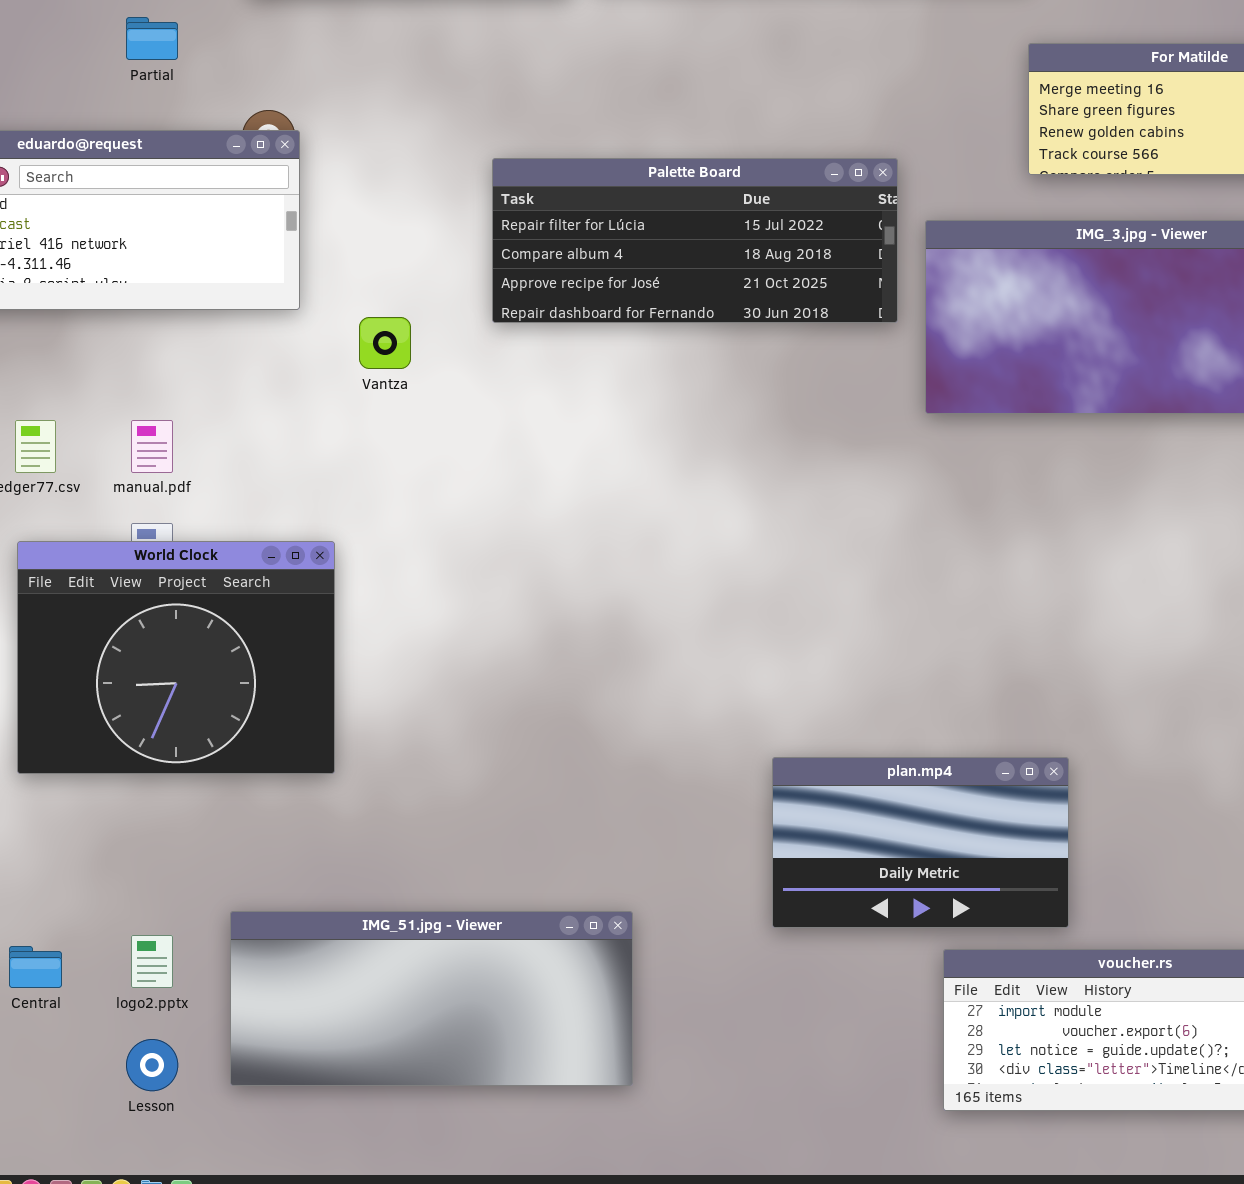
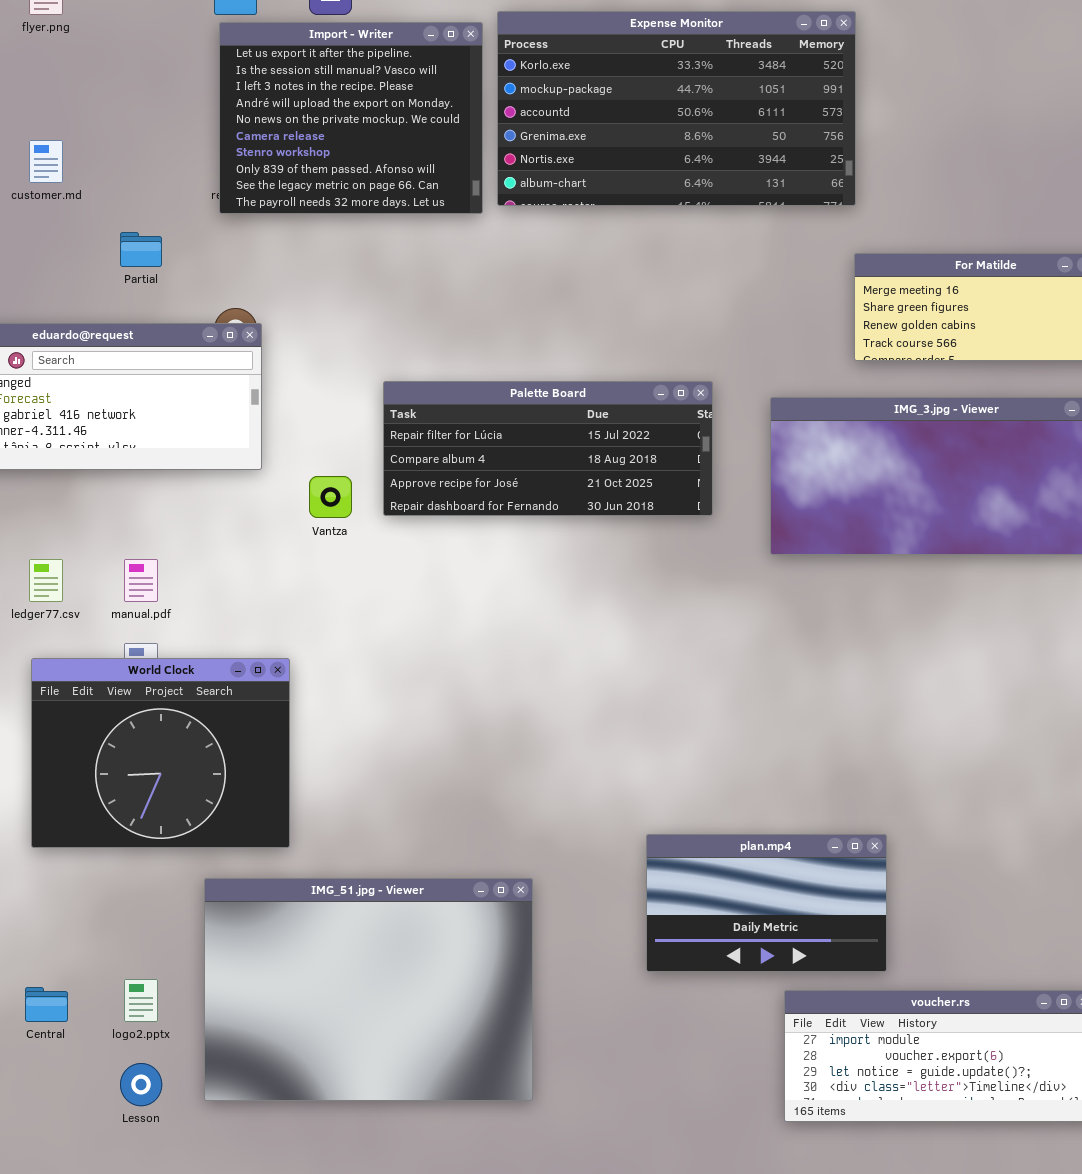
Palette Board: [492,158,898,323] -> [383,381,713,516], moved
IMG_51.jpg - Viewer: [230,911,633,1086] -> [204,878,533,1101], resized

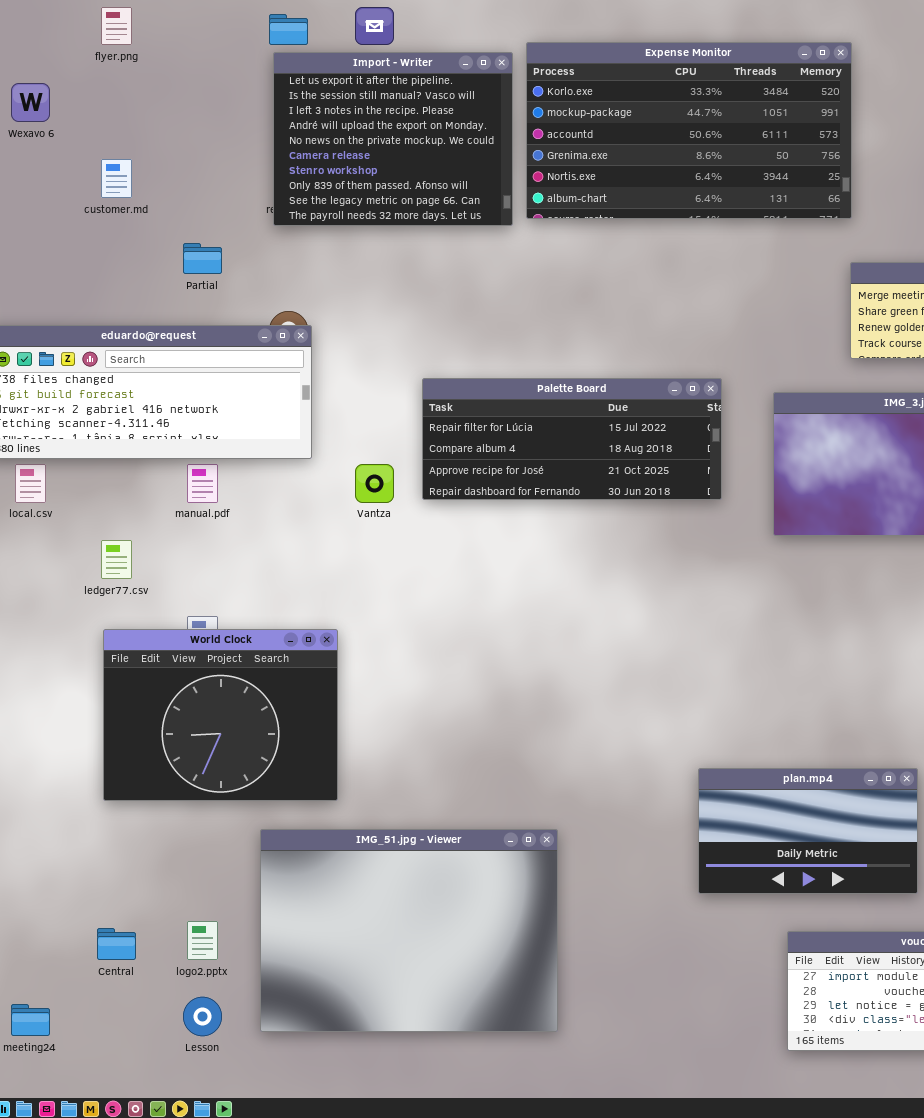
manual.pdf: [124,559,158,602] -> [187,464,218,503], moved
plan.mp4: [646,834,887,972] -> [698,768,918,894], moved

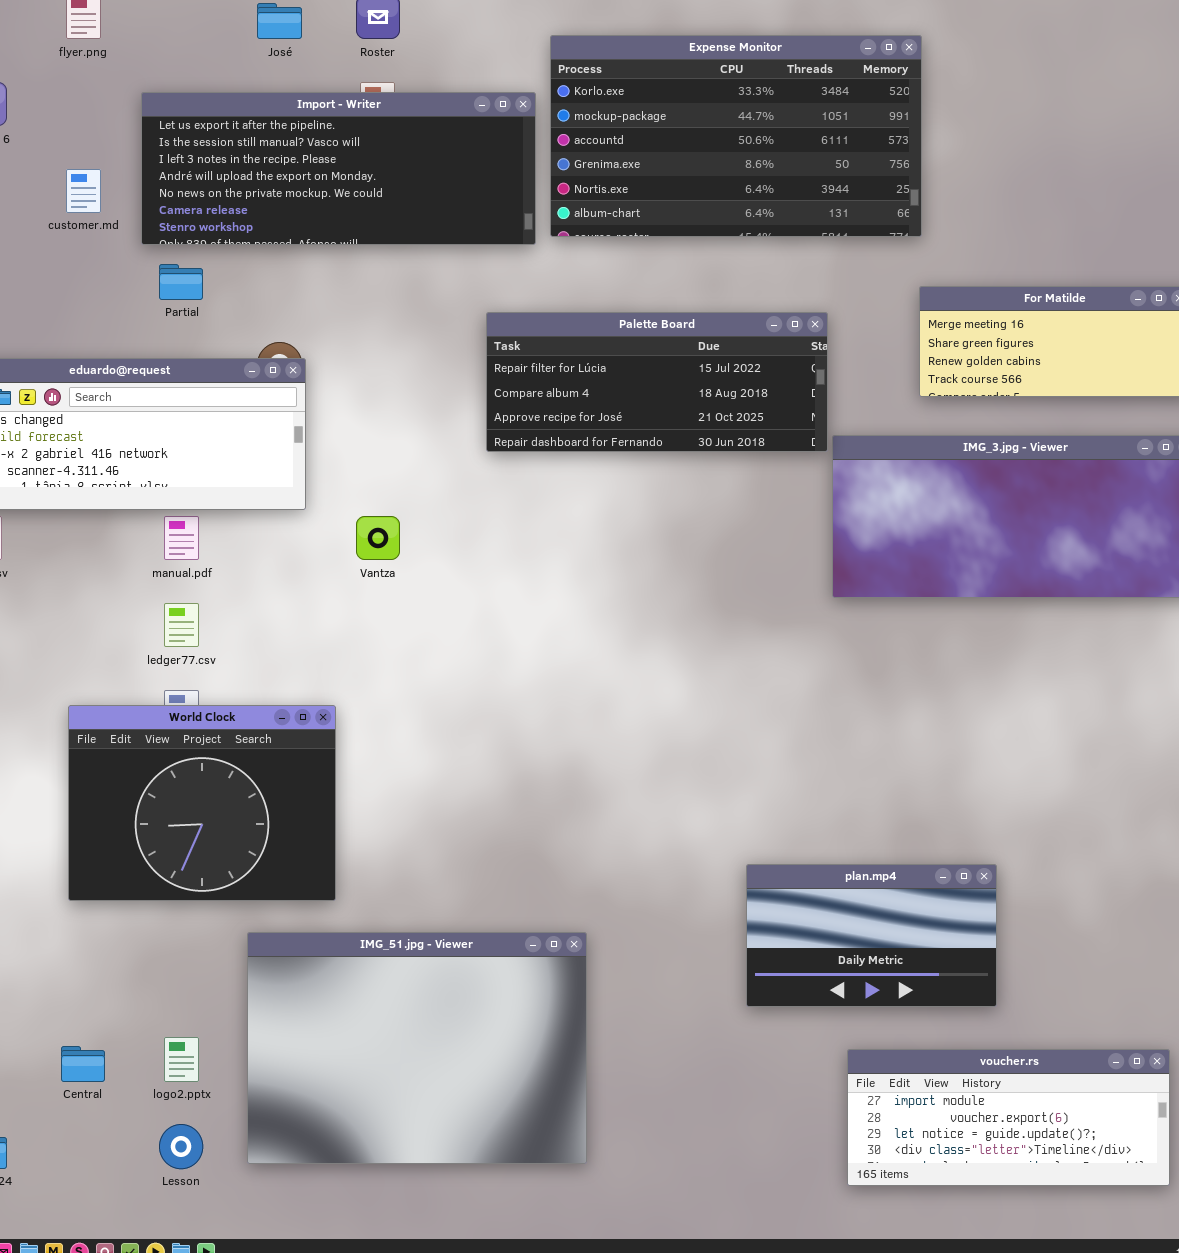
Import - Writer: [273,52,513,226] -> [141,92,536,245], resized
Palette Board: [422,378,722,500] -> [486,312,828,452], moved
ledger77.csv: [101,540,132,579] -> [164,603,199,647], moved

